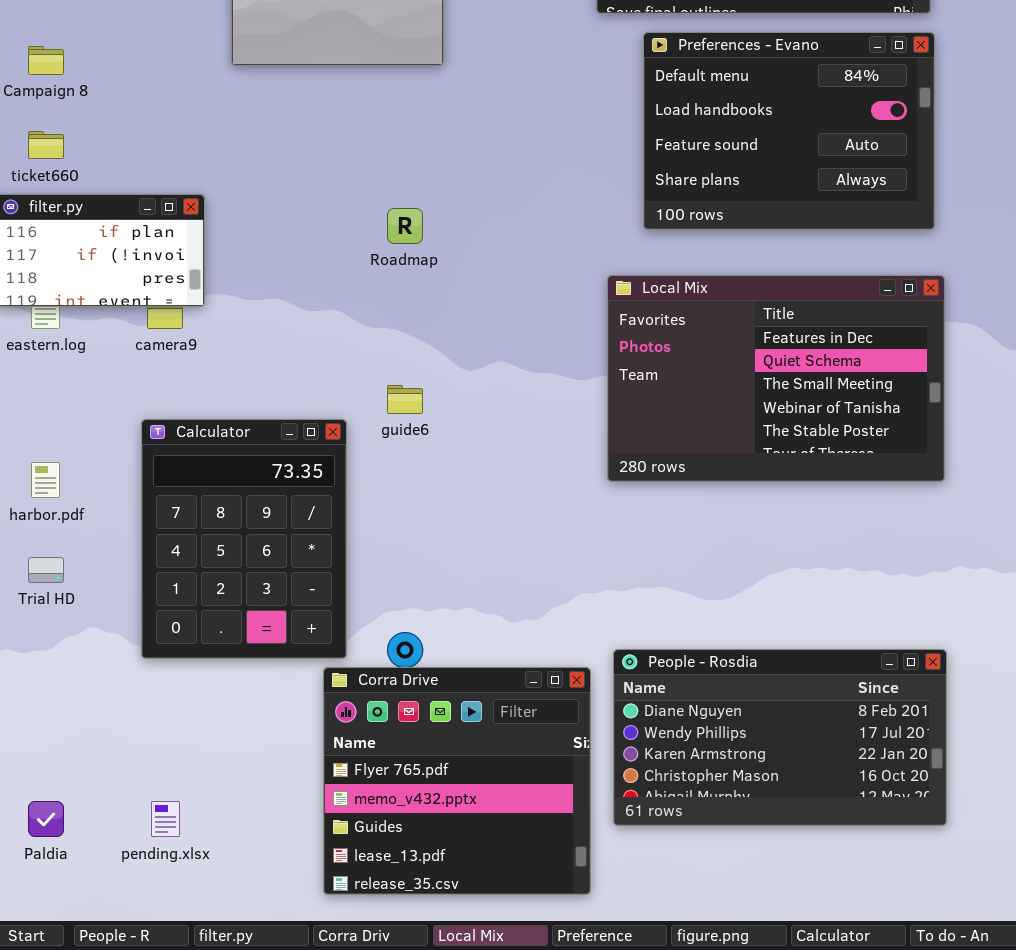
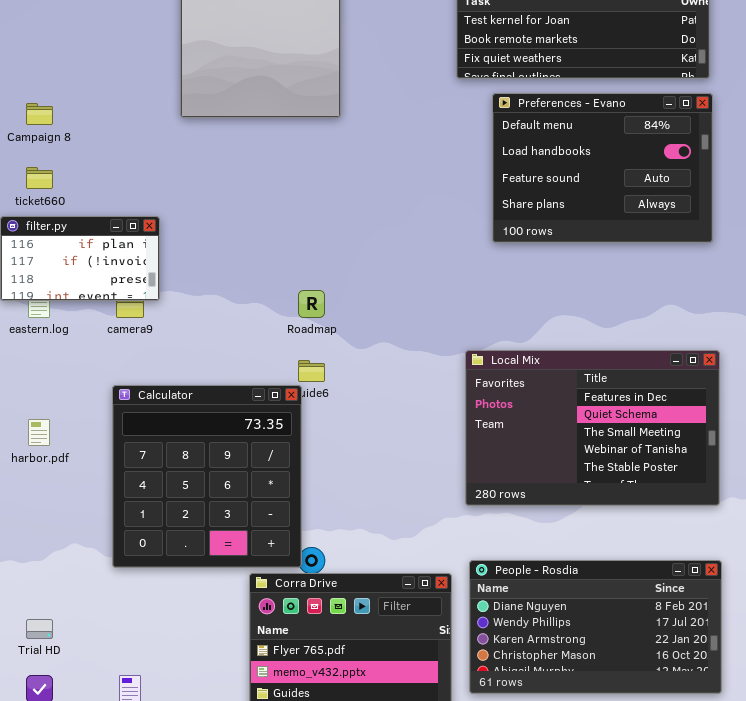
Roadmap: [387,208,423,244] -> [298,290,325,318], moved
Local Mix: [607,275,945,482] -> [465,350,720,506], moved
Calculator: [141,419,347,659] -> [112,385,302,568], resized
Trial HD: [28,557,64,583] -> [26,619,53,639], moved

